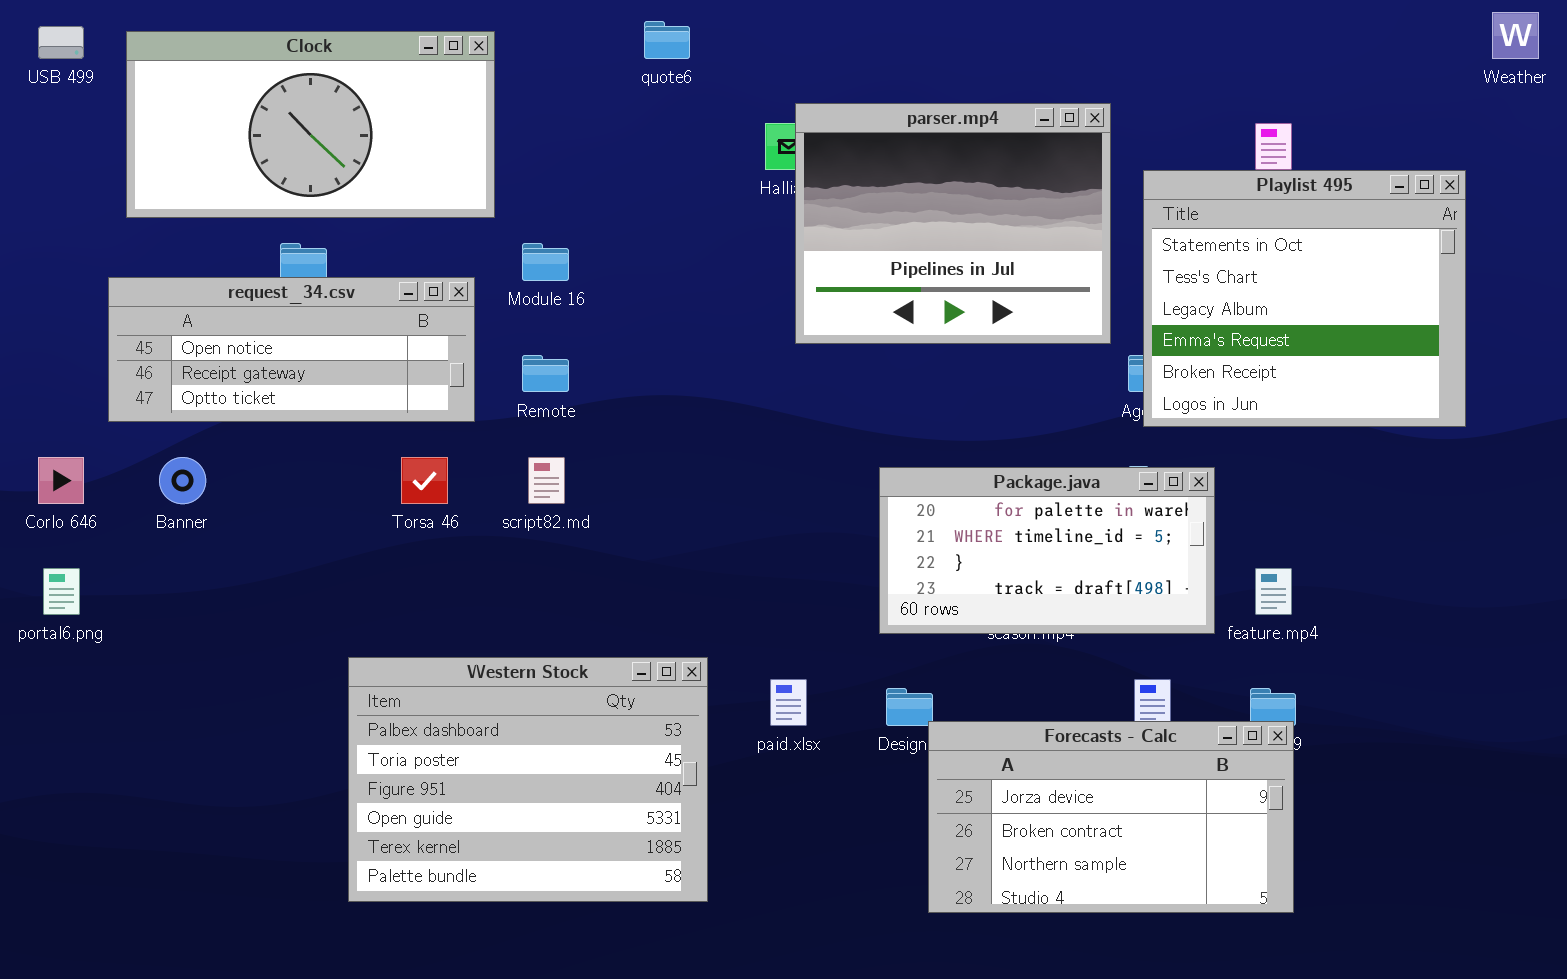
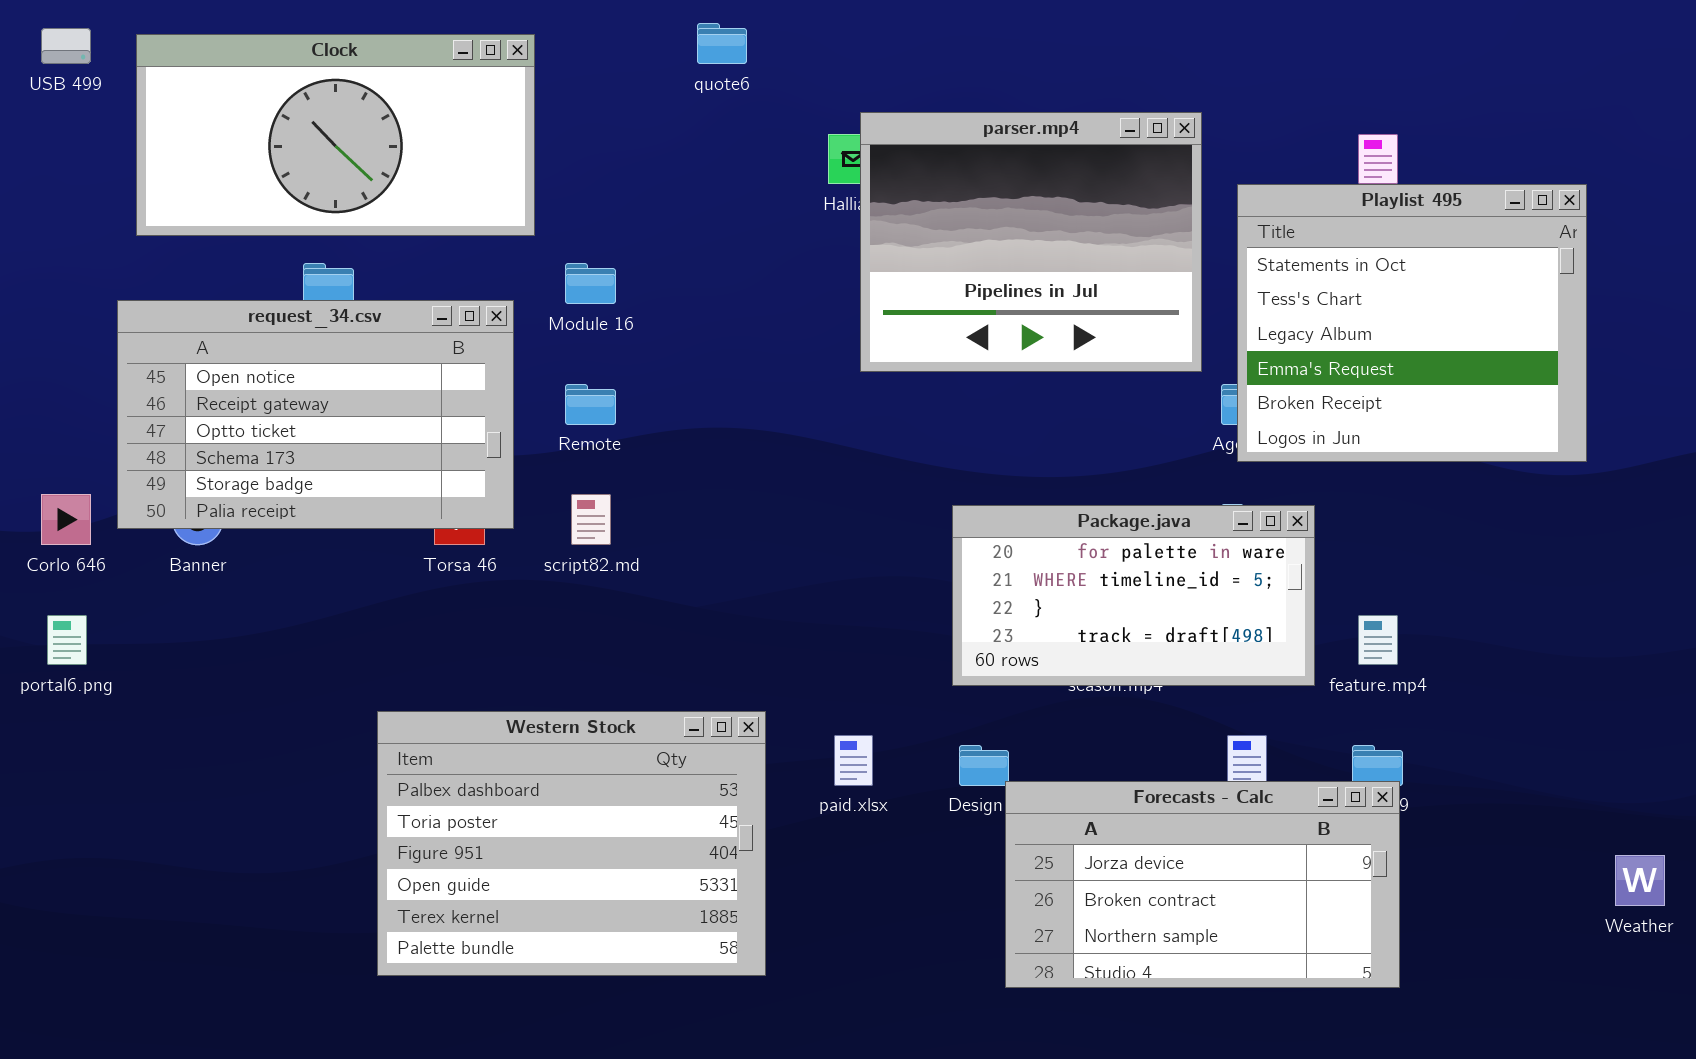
Weather: [1492,12,1539,59] -> [1615,855,1665,906], moved
request_34.csv: [108,277,475,422] -> [117,300,514,529], resized

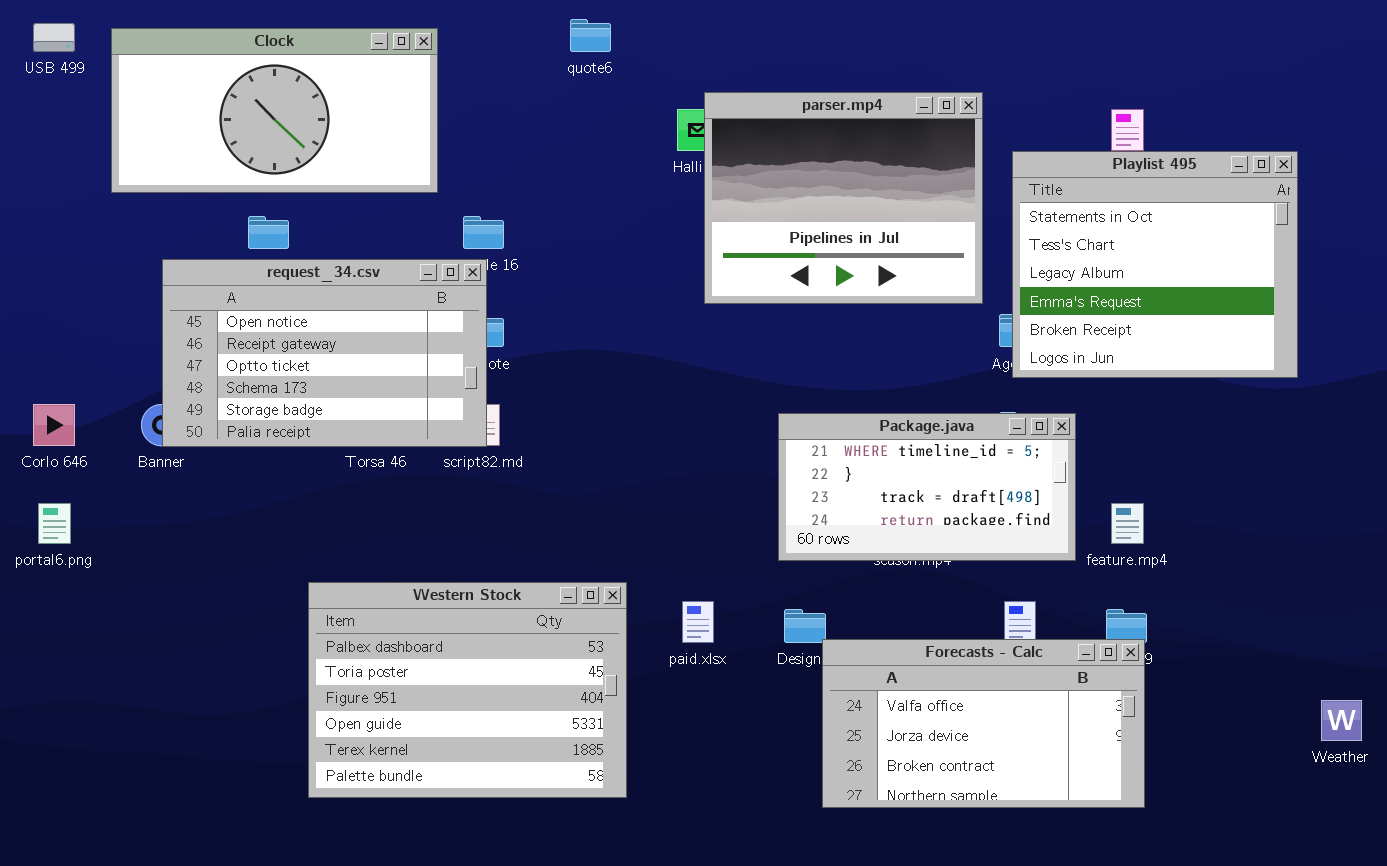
request_34.csv: [117,300,514,529] -> [162,259,487,447], moved
Package.java: [952,505,1315,686] -> [778,413,1076,561], scrolled down 1 row
Forecasts - Calc: [1005,781,1400,988] -> [822,639,1145,808], scrolled up 1 row

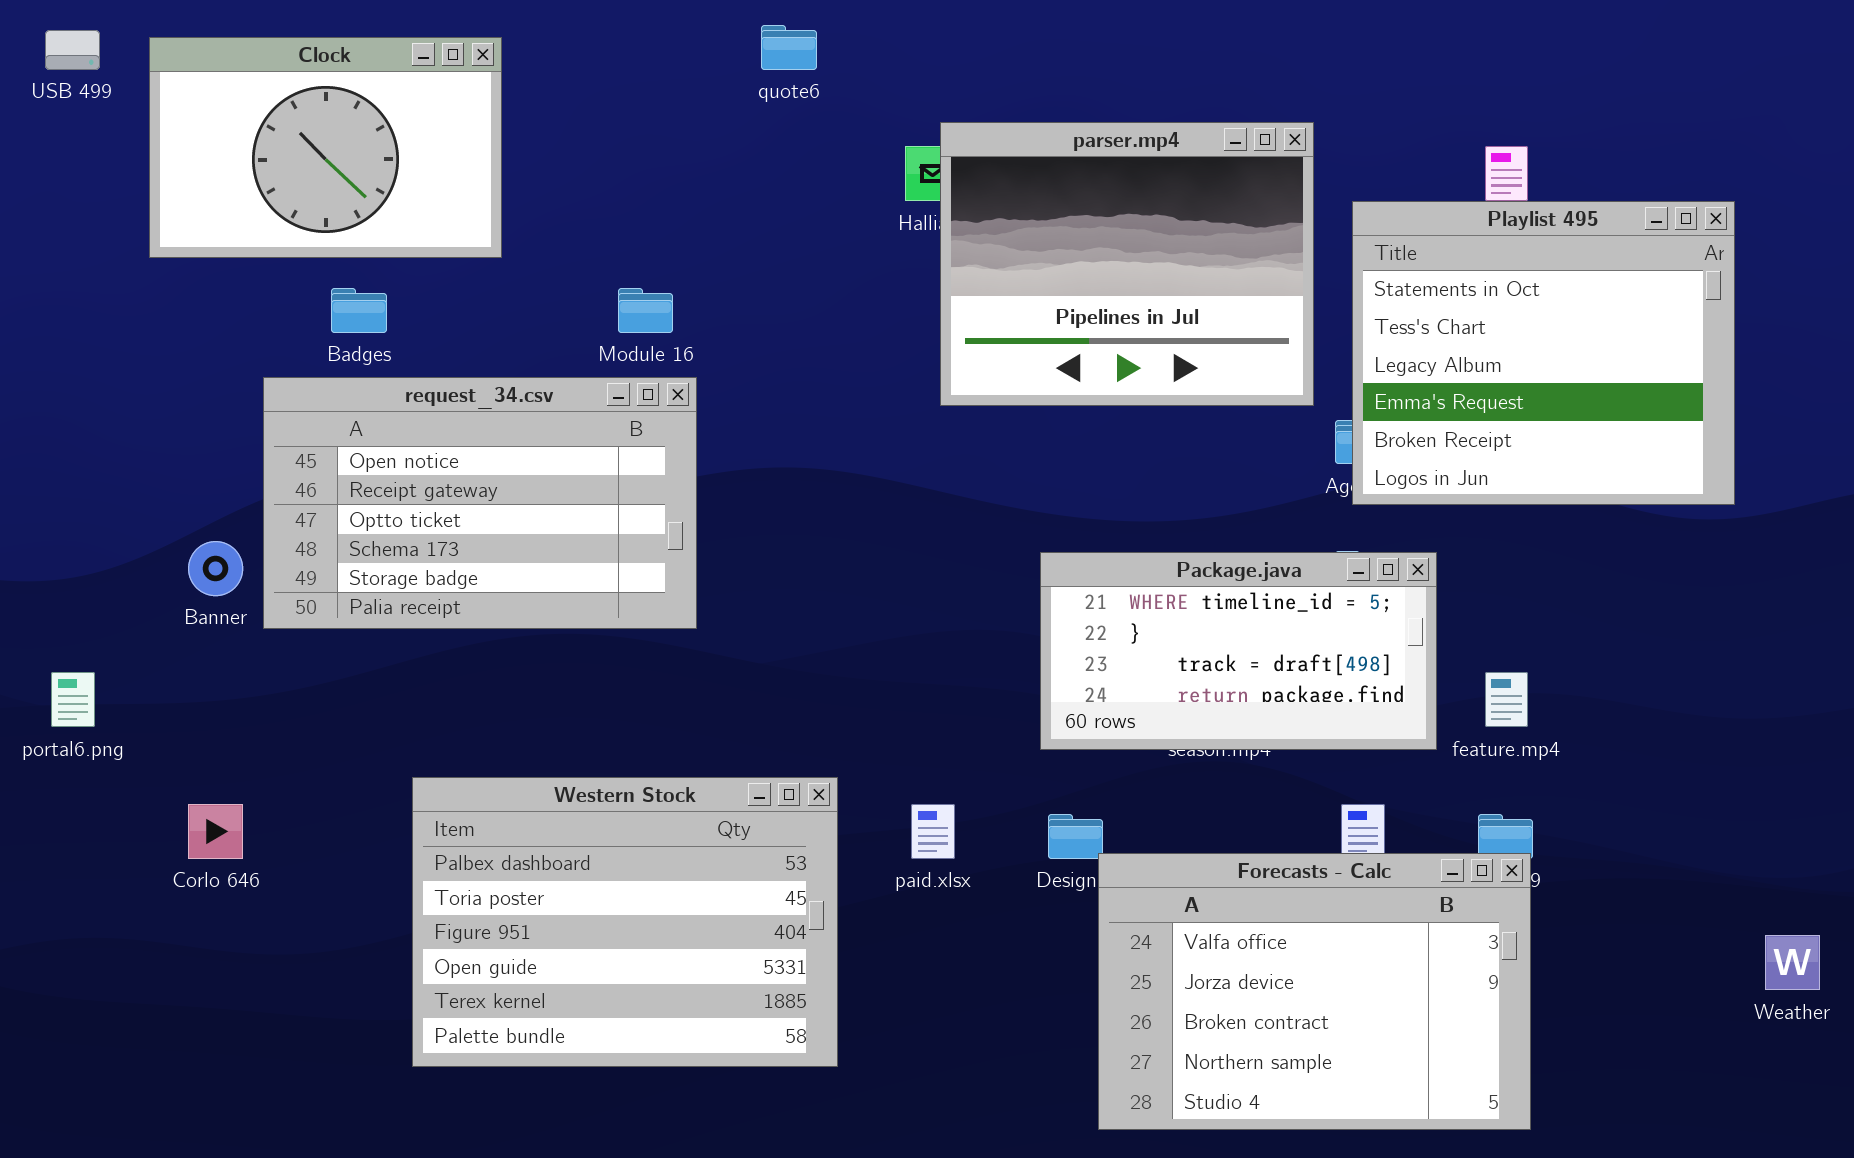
Clock: [111,28,438,193] -> [149,37,502,258], resized
request_34.csv: [162,259,487,447] -> [263,377,697,629], moved
Corlo 646: [33,404,75,446] -> [188,804,243,859], moved
Forecasts - Calc: [822,639,1145,808] -> [1098,853,1531,1130], resized

